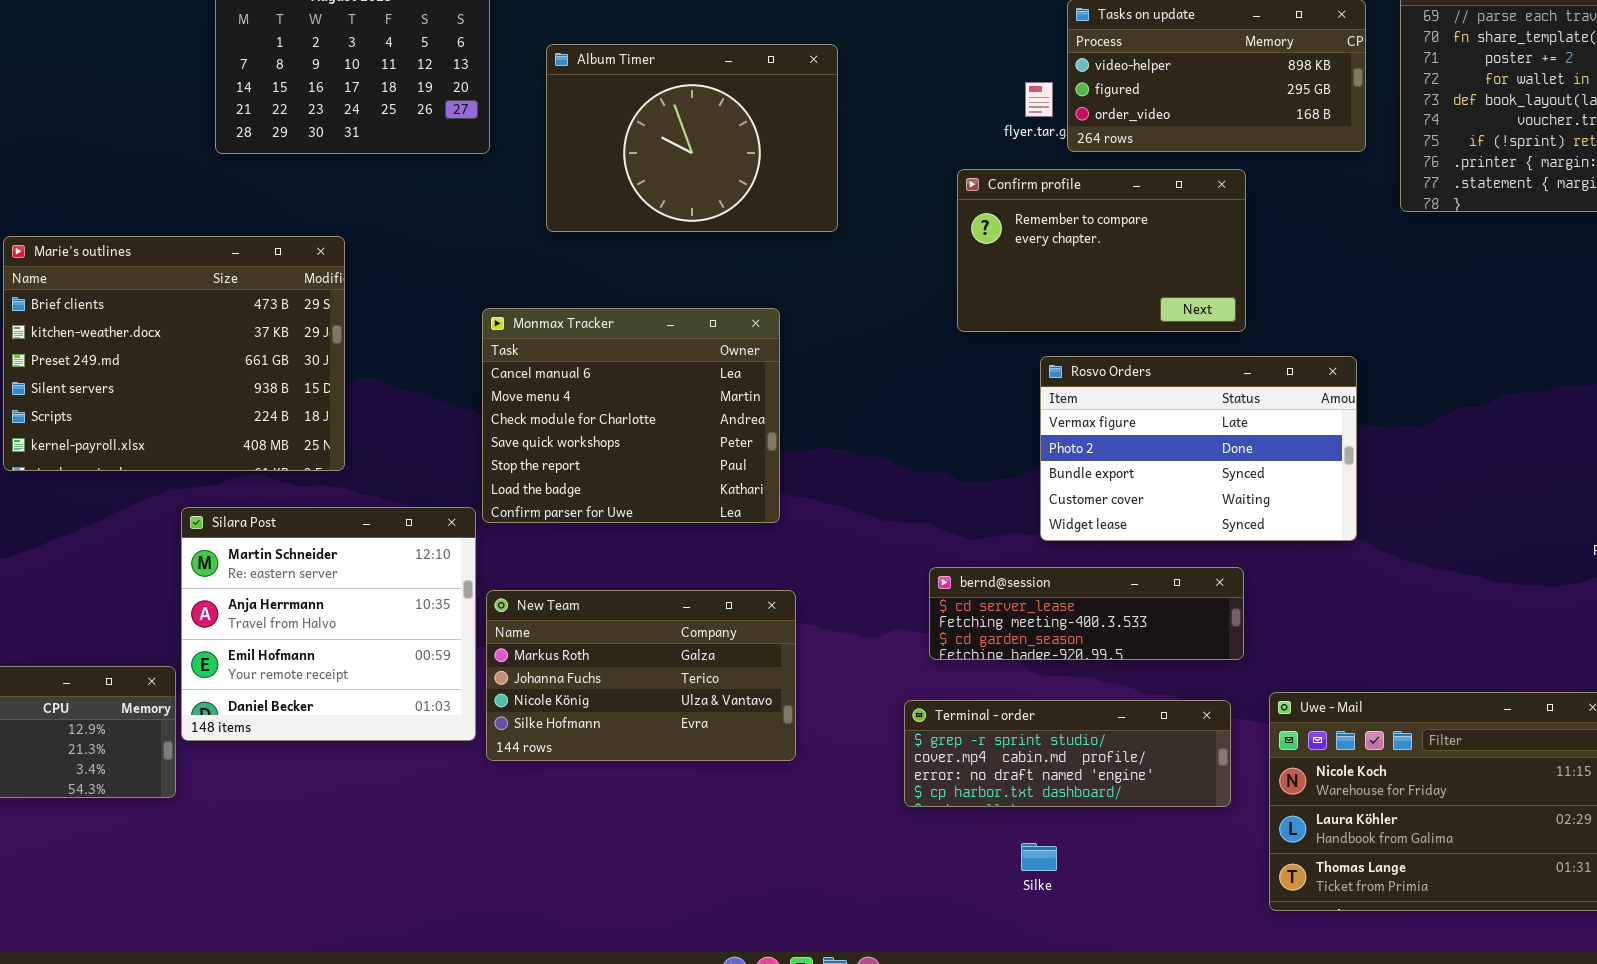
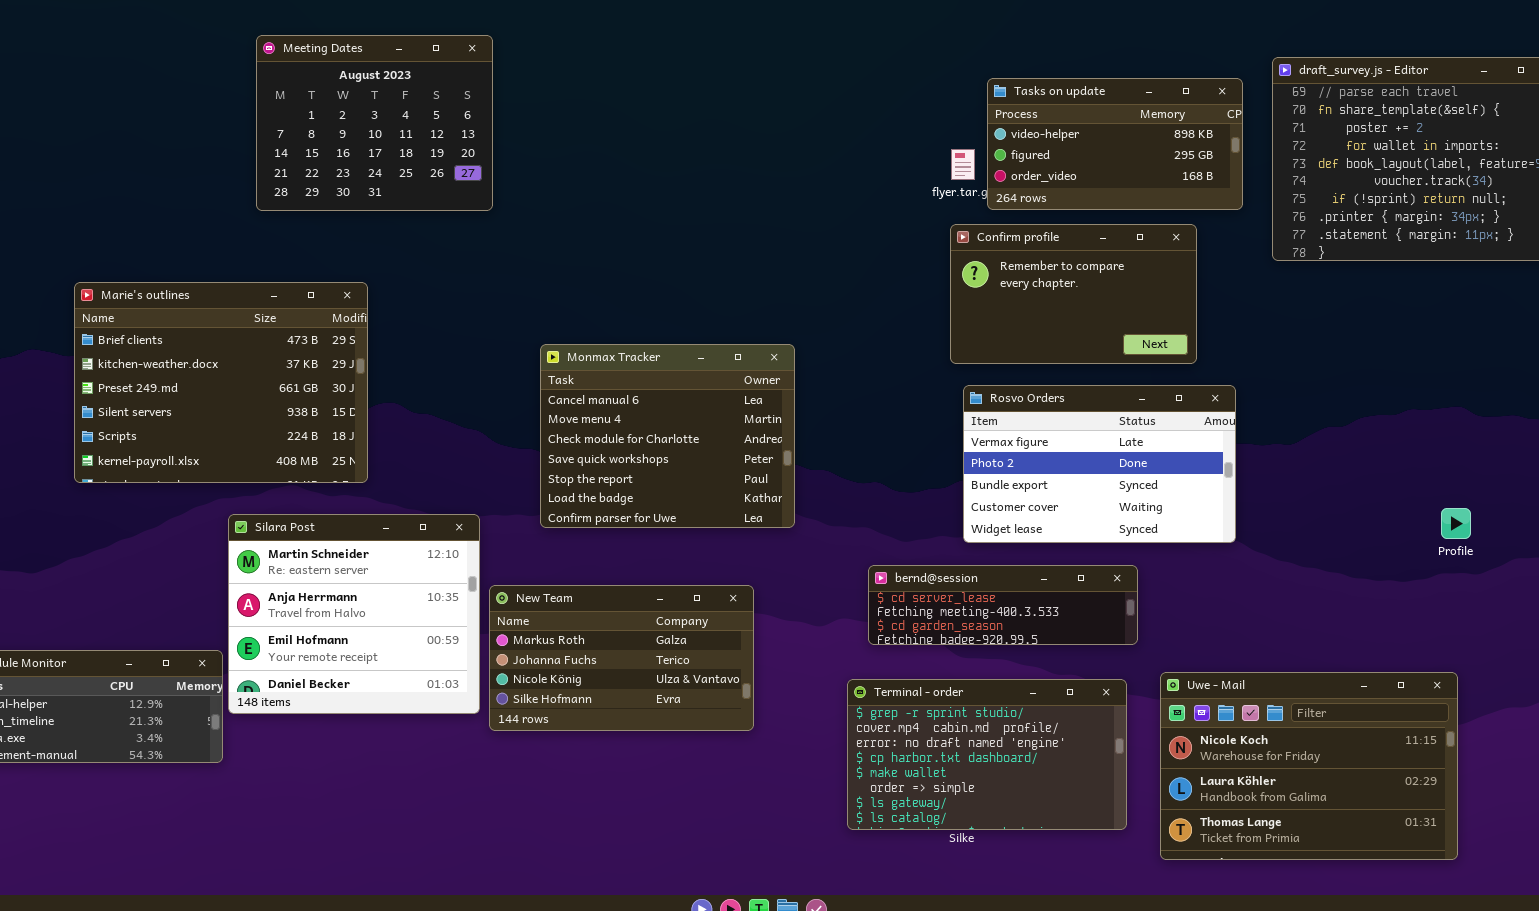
Album Timer: [546,44,838,232] -> none, closed
Confirm profile: [957,169,1246,332] -> [950,224,1197,364], moved
Monmax Tracker: [482,308,780,523] -> [540,344,795,528], moved
Terminal - order: [904,700,1231,807] -> [847,679,1127,830], resized

